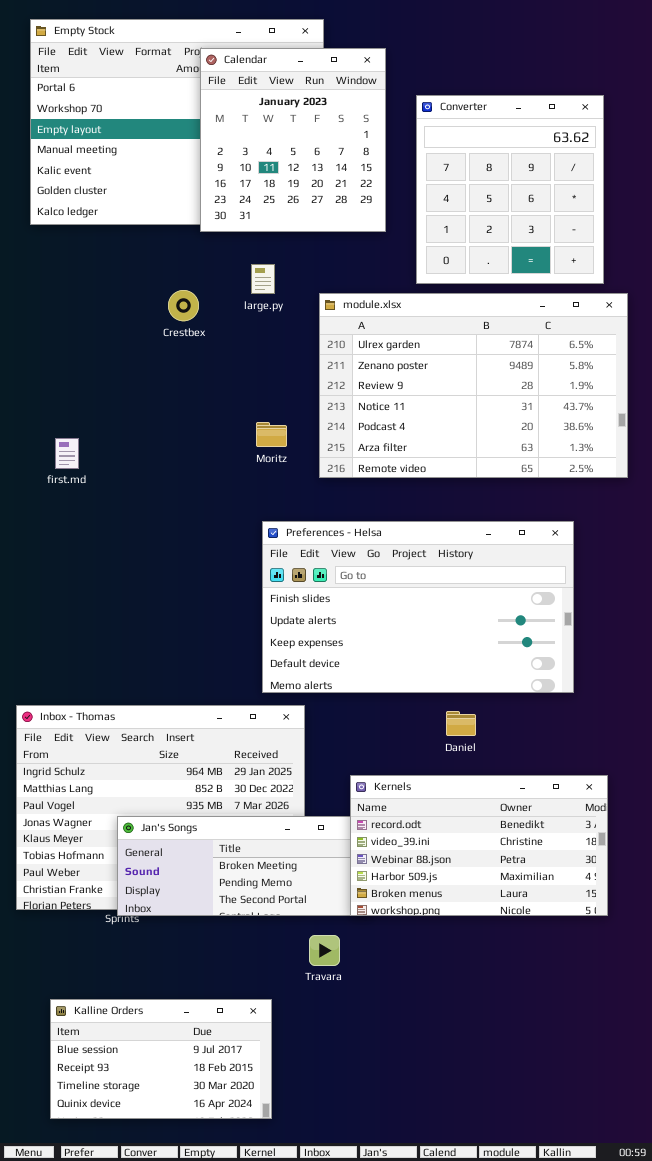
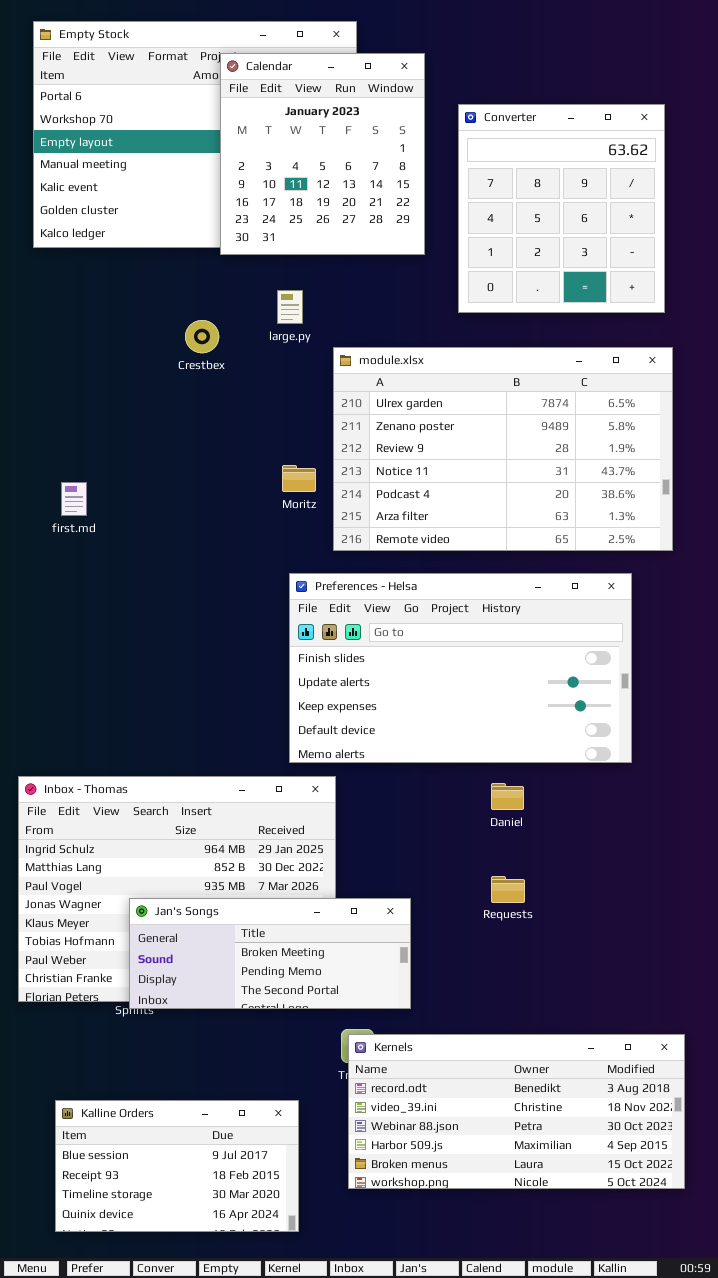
module.xlsx: [319,293,628,478] -> [333,347,673,551], moved
Kernels: [350,775,608,916] -> [348,1034,685,1189], moved, resized

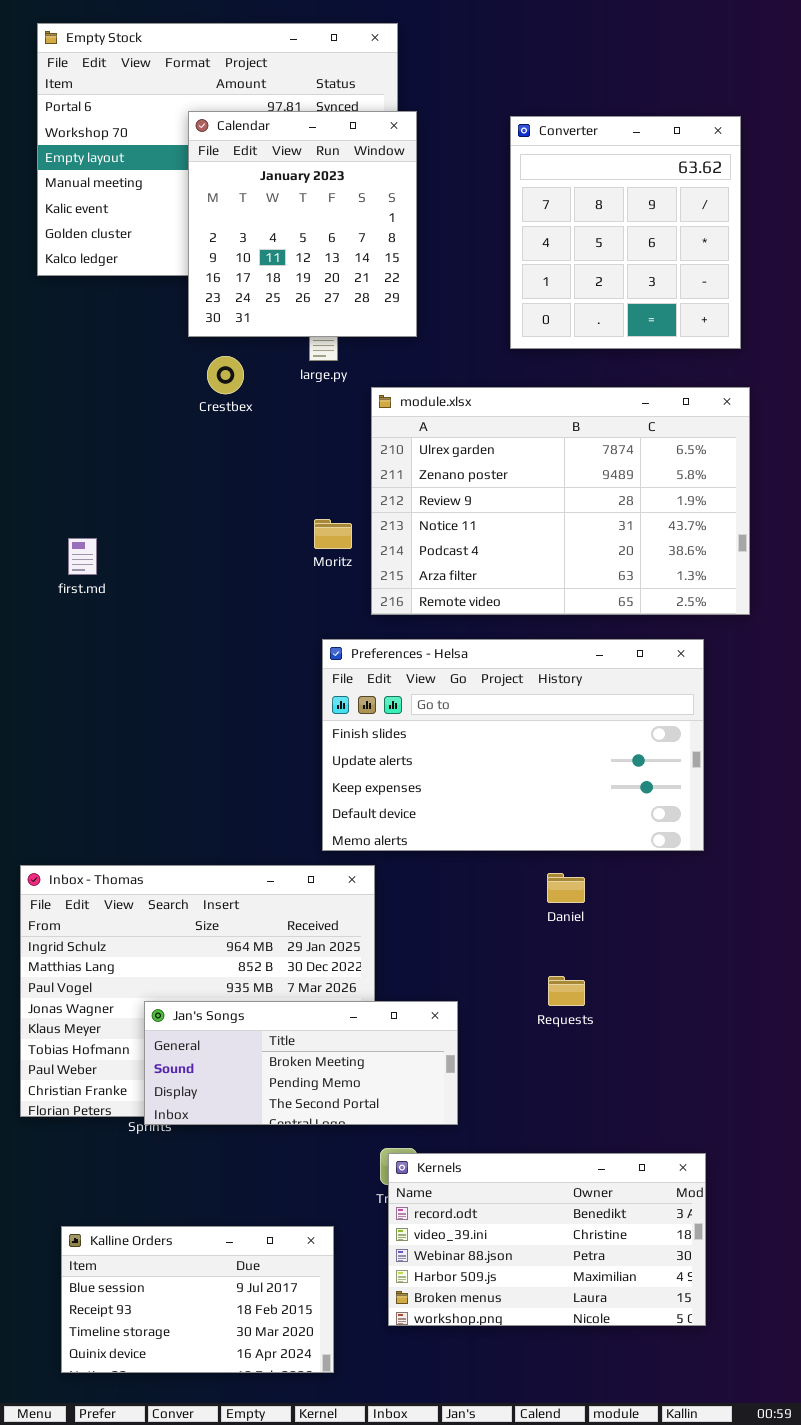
Calendar: [220,53,425,255] -> [188,111,417,337], moved
Kernels: [348,1034,685,1189] -> [388,1153,706,1326], resized

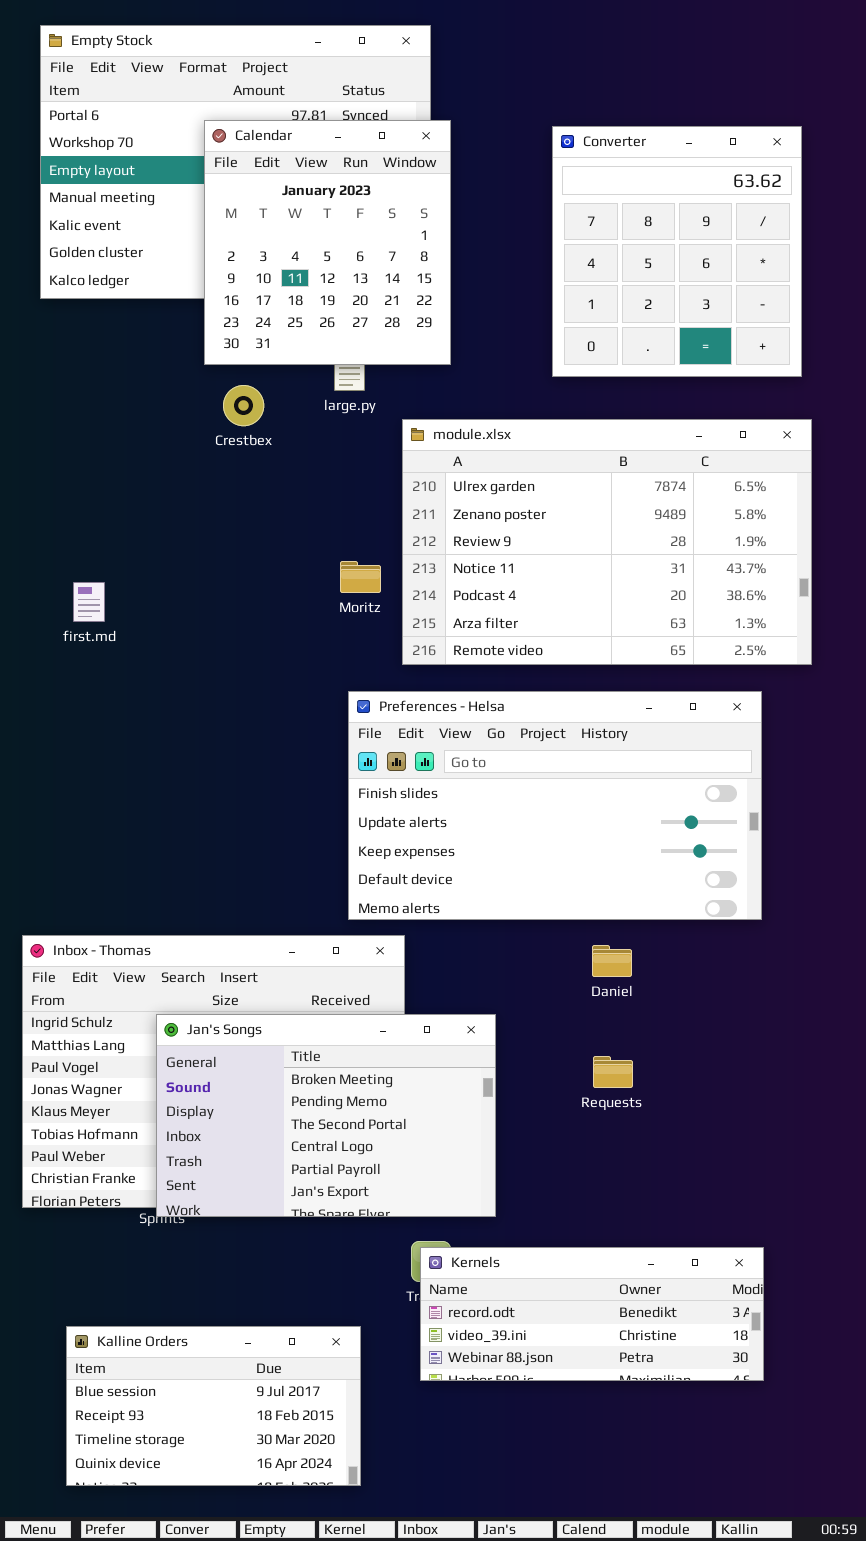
Jan's Songs: [144,1001,458,1125] -> [156,1014,496,1217], resized
Kernels: [388,1153,706,1326] -> [420,1247,764,1381], resized

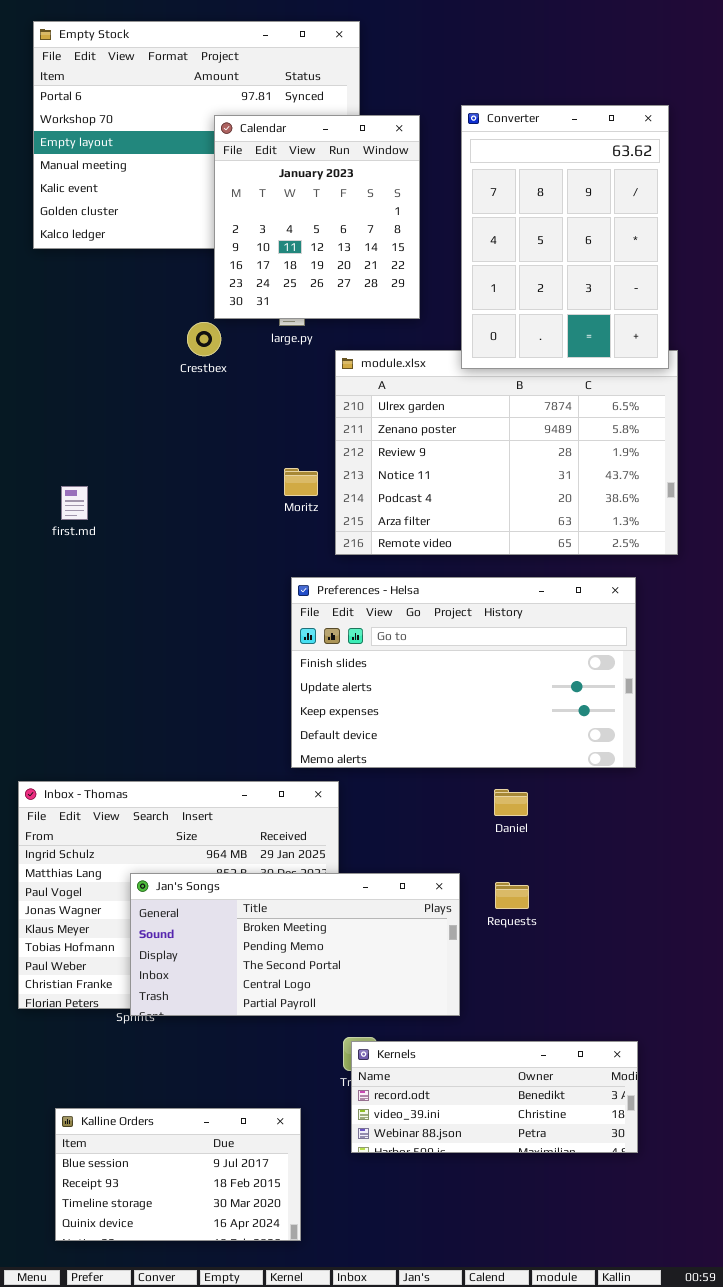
Calendar: [204,120,451,365] -> [214,115,420,319], moved
Converter: [552,126,802,377] -> [461,105,669,369], resized
Jan's Songs: [156,1014,496,1217] -> [130,873,460,1016], resized

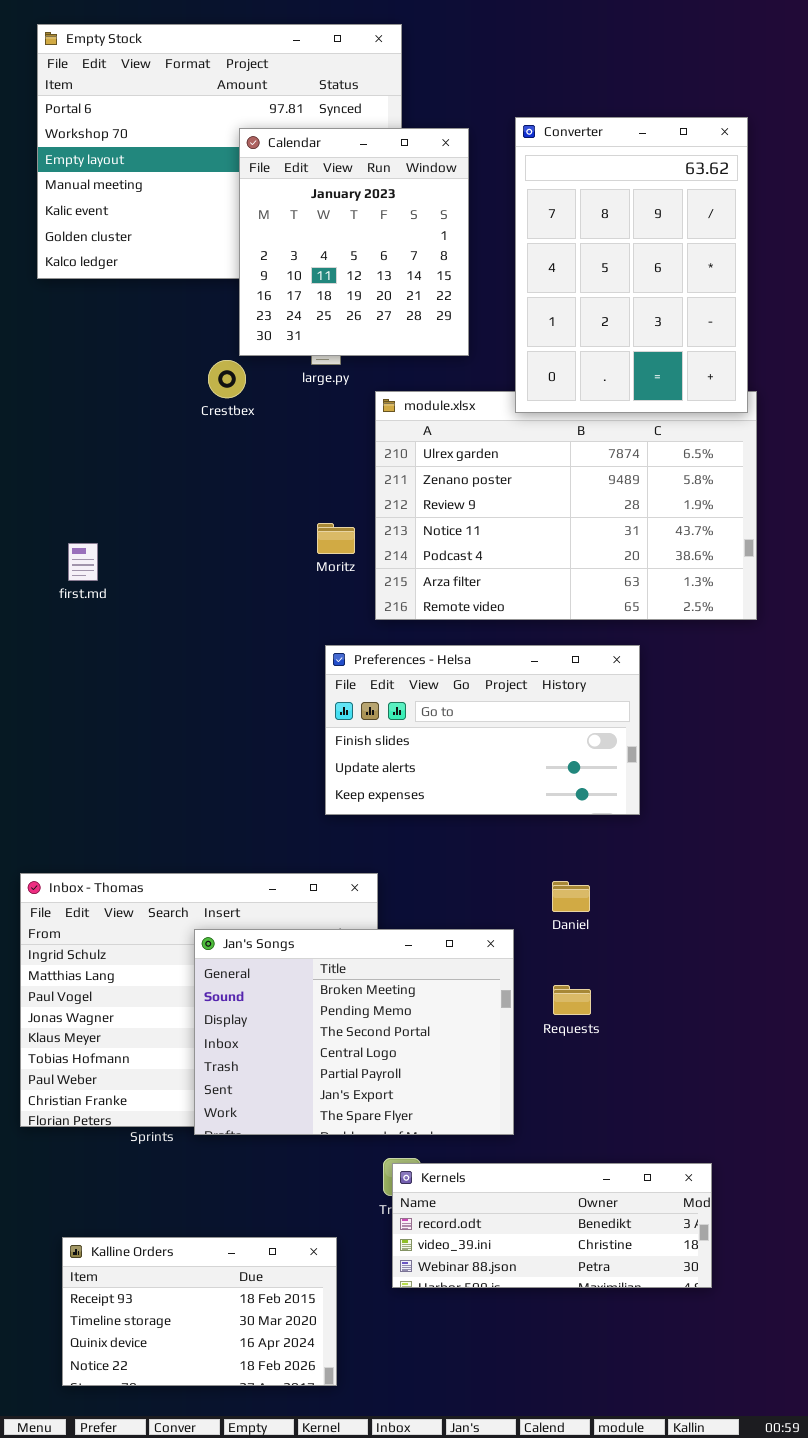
Preferences - Helsa: [291,577,636,768] -> [325,645,640,815], resized
Jan's Songs: [130,873,460,1016] -> [194,929,514,1135], resized
Kalline Orders: [55,1108,301,1241] -> [62,1237,337,1386], scrolled down 1 row

